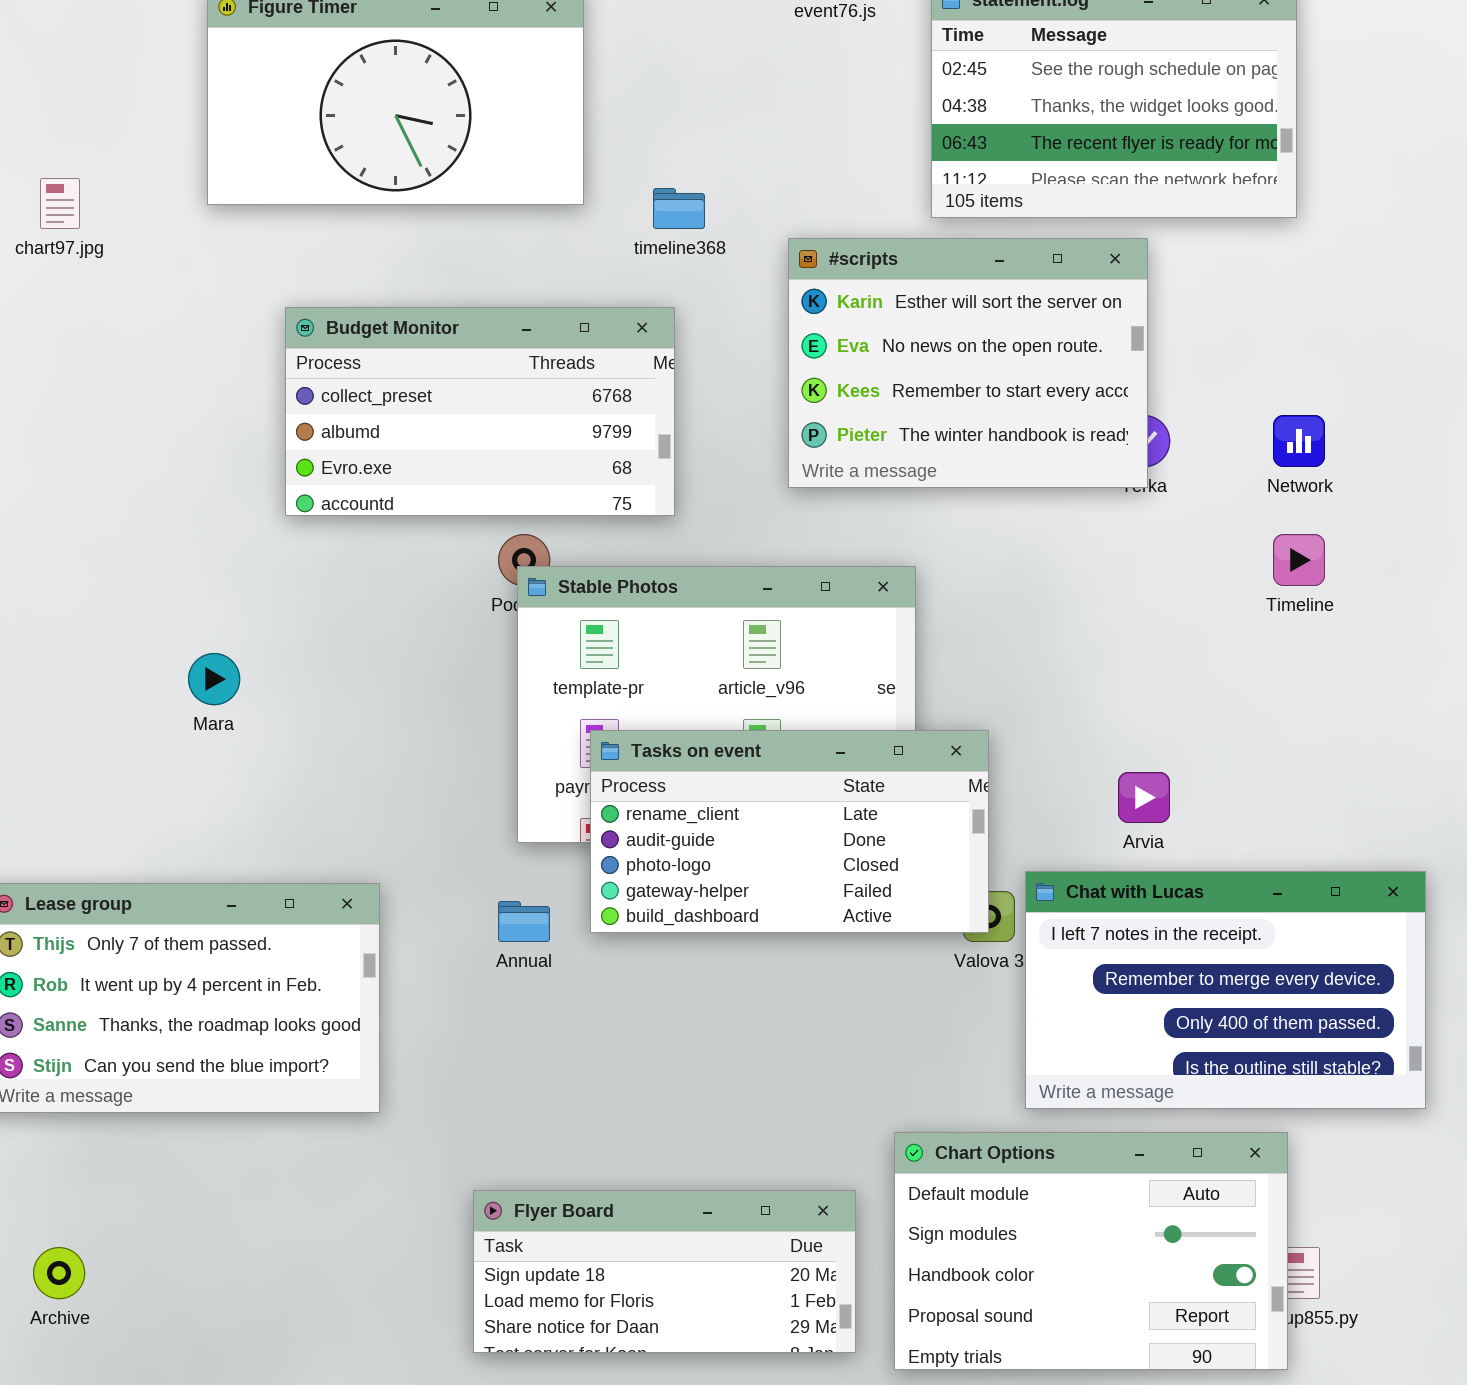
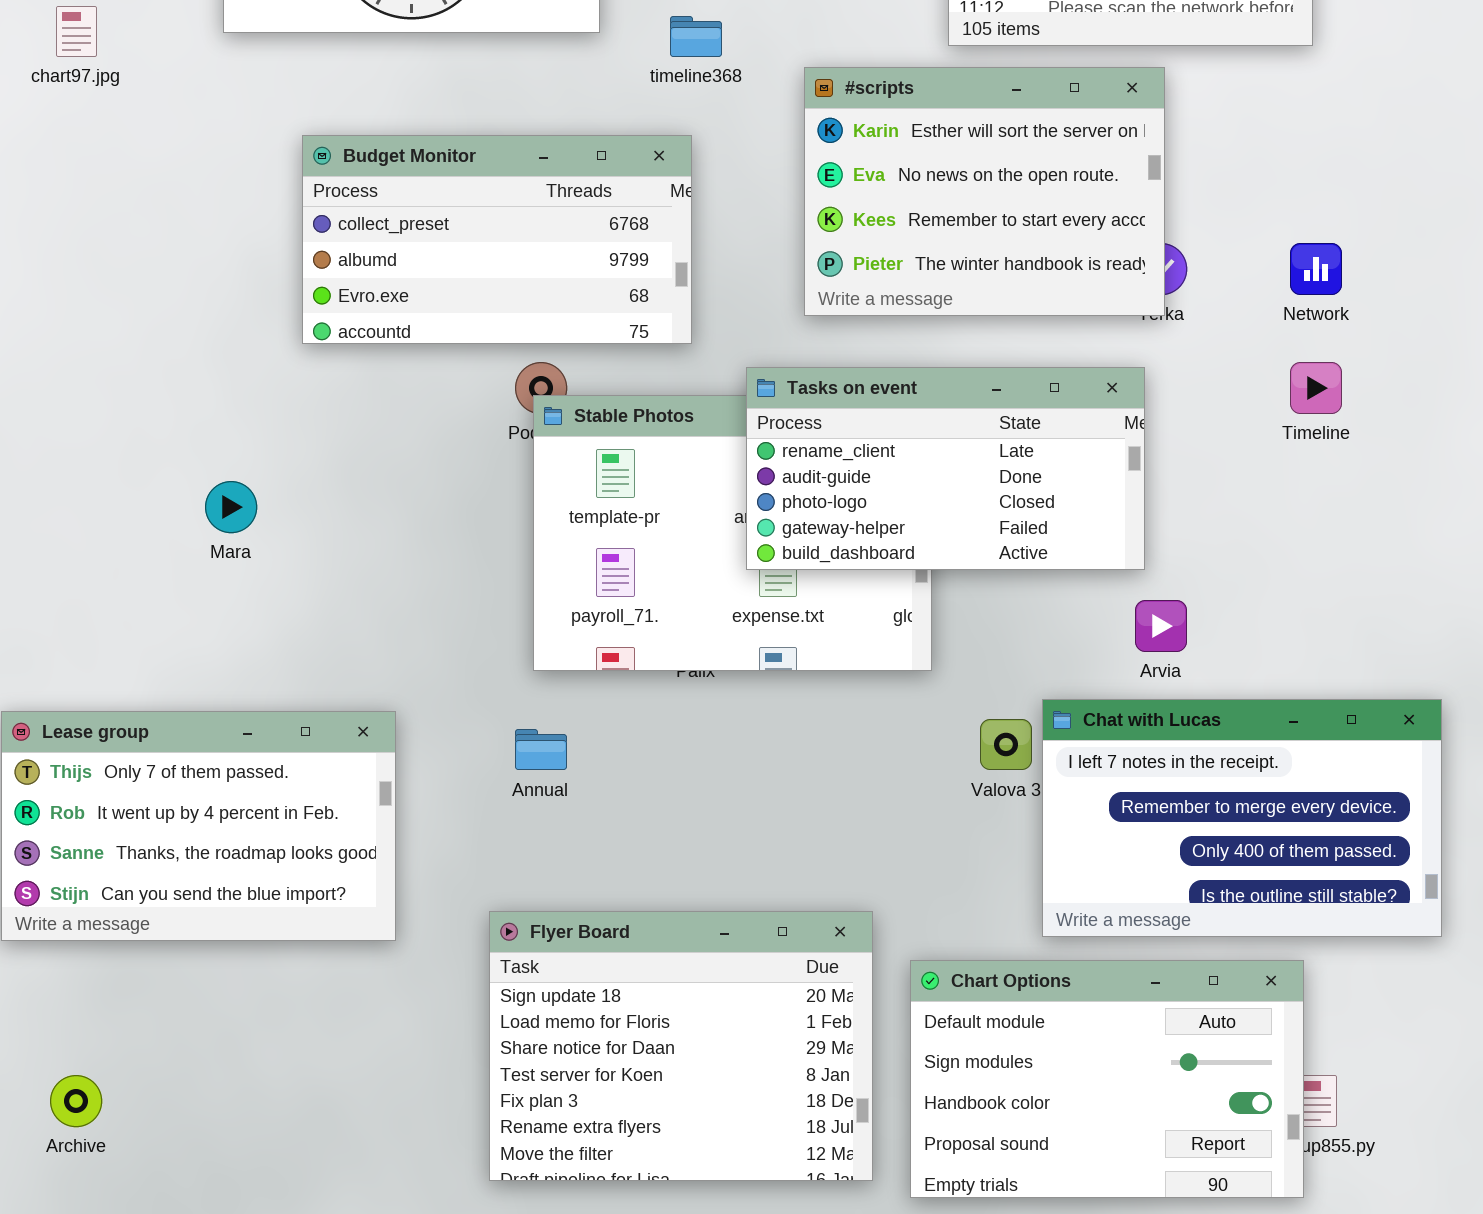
Tasks on event: [590,730,989,933] -> [746,367,1145,570], moved
Flyer Board: [473,1190,856,1353] -> [489,911,873,1181], resized

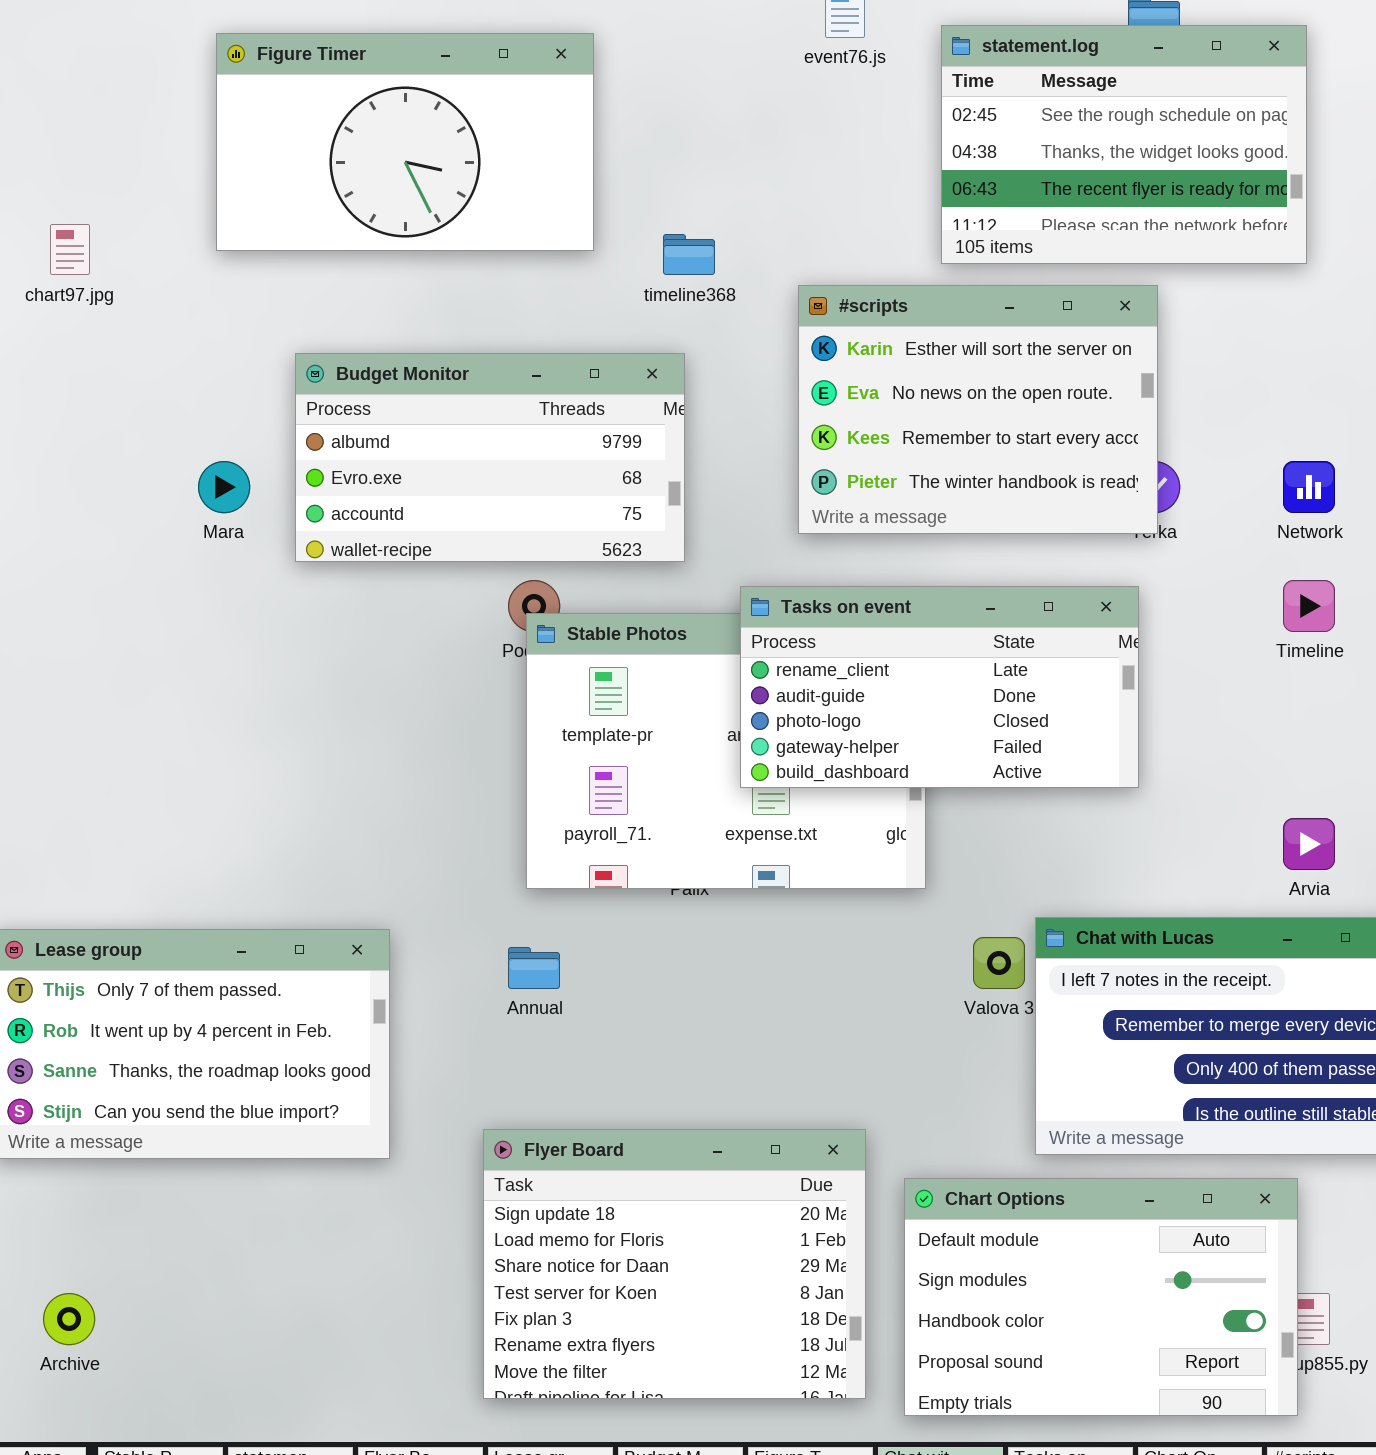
Budget Monitor: [302,135,692,344] -> [295,353,685,562], scrolled down 1 row
Mara: [205,481,257,533] -> [198,461,250,513], moved
Arvia: [1135,600,1187,652] -> [1283,818,1335,870], moved

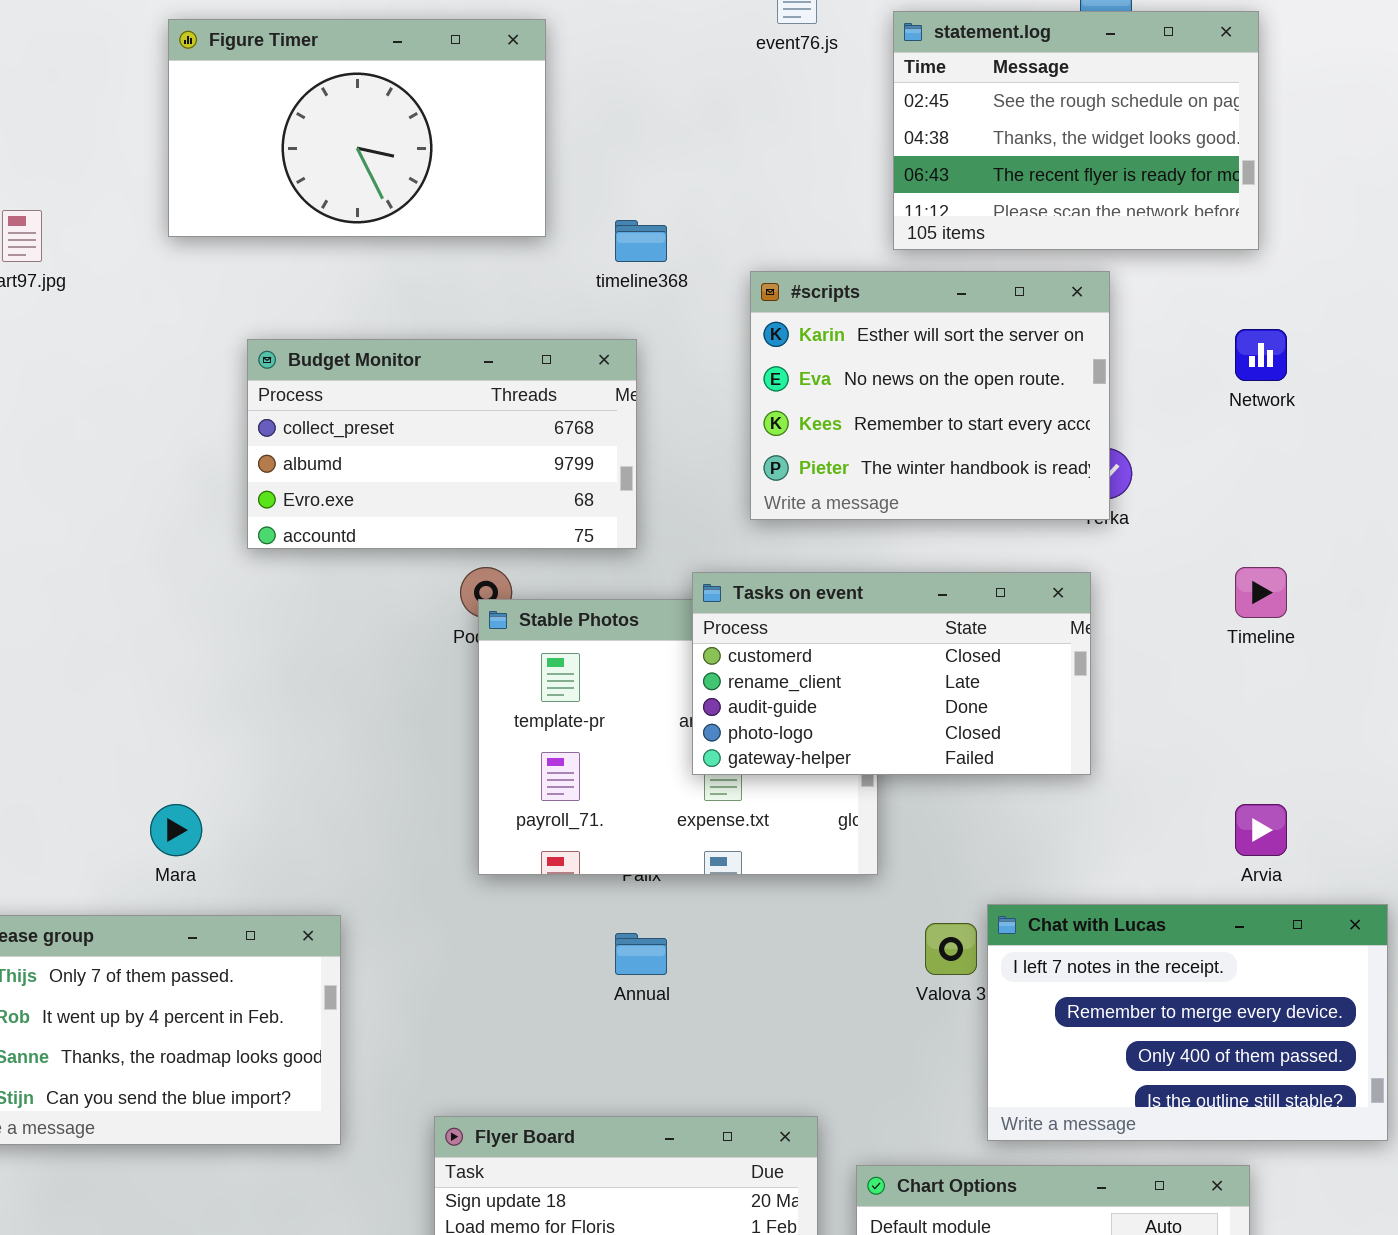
Budget Monitor: [295,353,685,562] -> [247,339,637,549], scrolled up 1 row
Mara: [198,461,250,513] -> [150,804,202,856], moved
Network: [1283,461,1335,513] -> [1235,329,1287,381], moved
Tasks on event: [740,586,1139,788] -> [692,572,1091,775], scrolled up 1 row
Annual: [508,947,560,989] -> [615,933,667,975], moved

